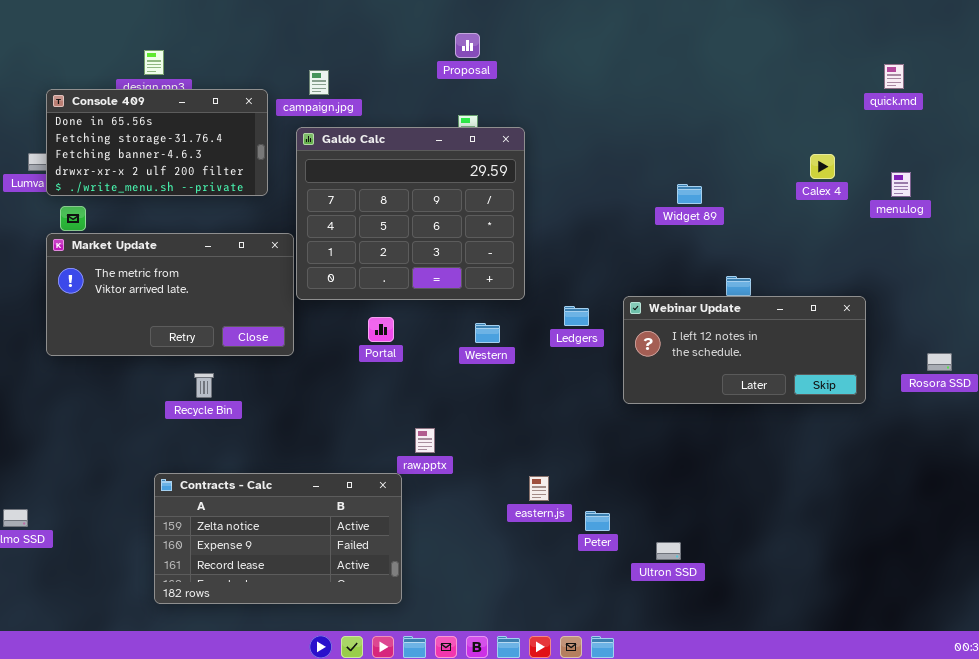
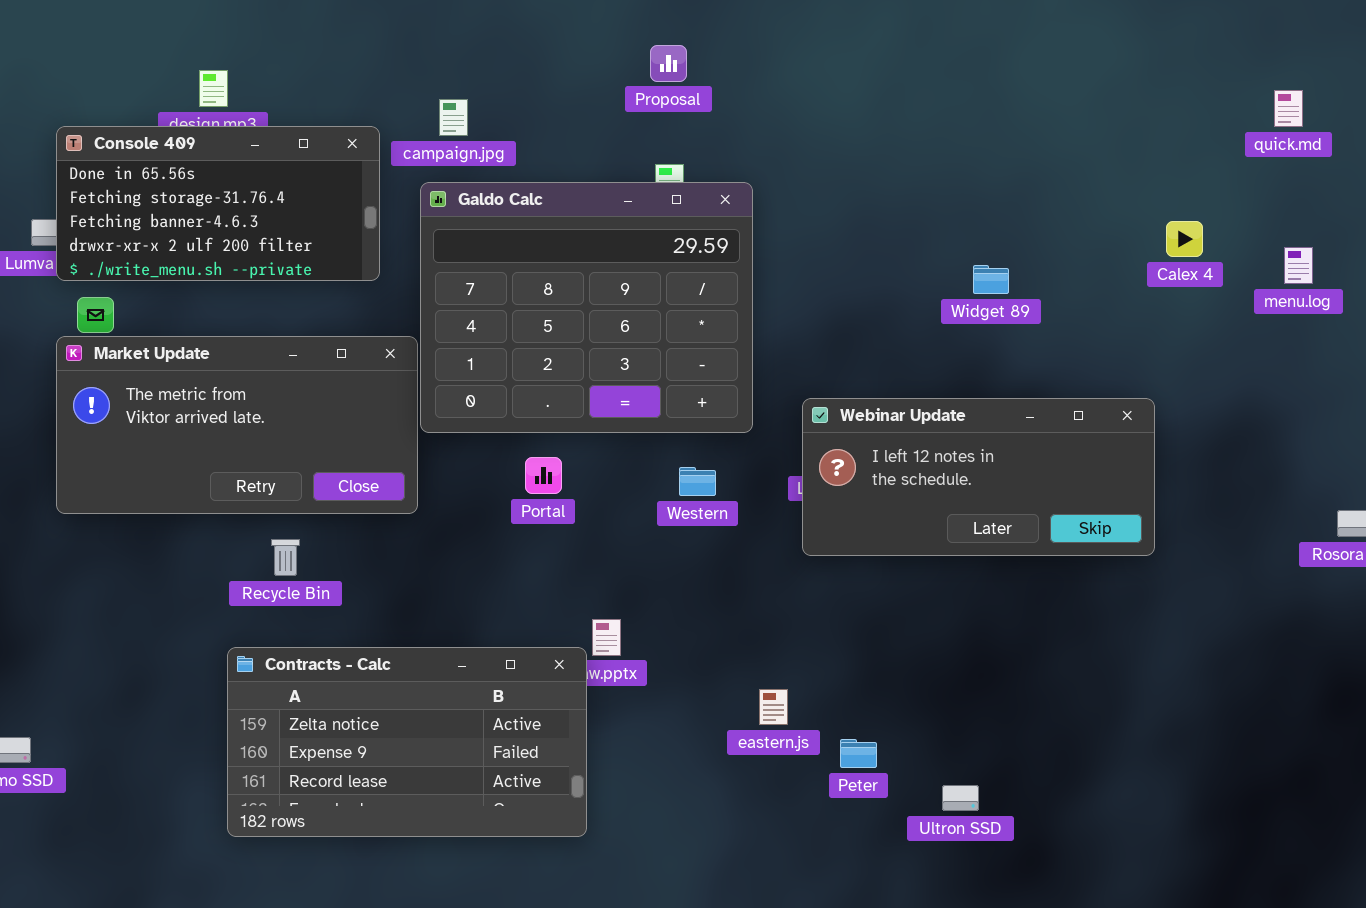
Webinar Update: [623,296,866,404] -> [802,398,1155,556], moved
Contracts - Calc: [154,473,402,604] -> [227,647,587,837], moved

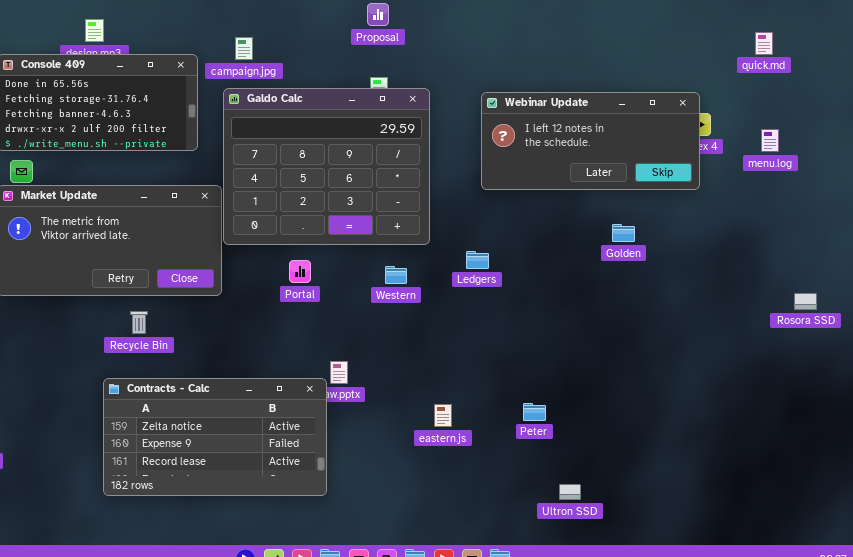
Webinar Update: [802,398,1155,556] -> [481,92,700,190], moved
Peter: [840,739,877,768] -> [523,403,546,421], moved
Ultron SSD: [942,785,979,811] -> [559,484,581,500], moved

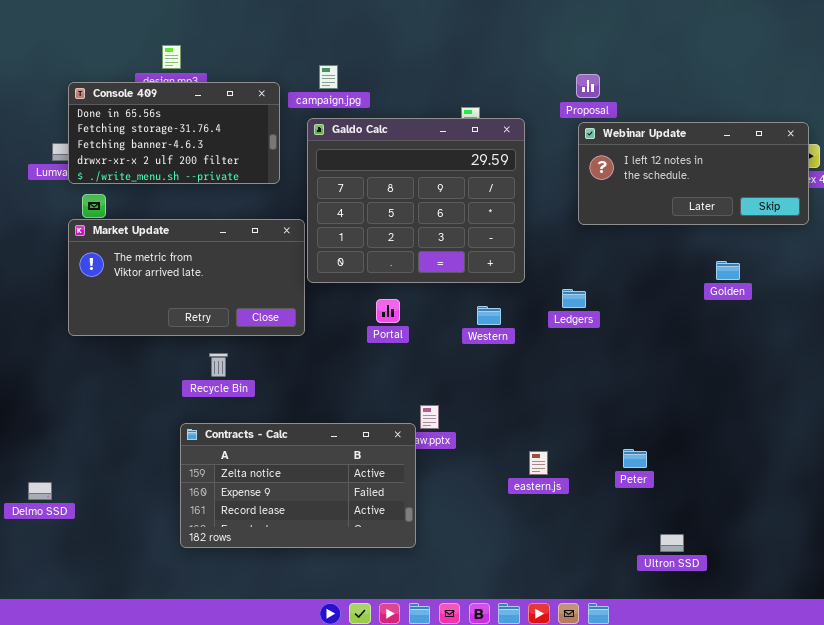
Proposal: [367,3,389,26] -> [576,74,600,98], moved

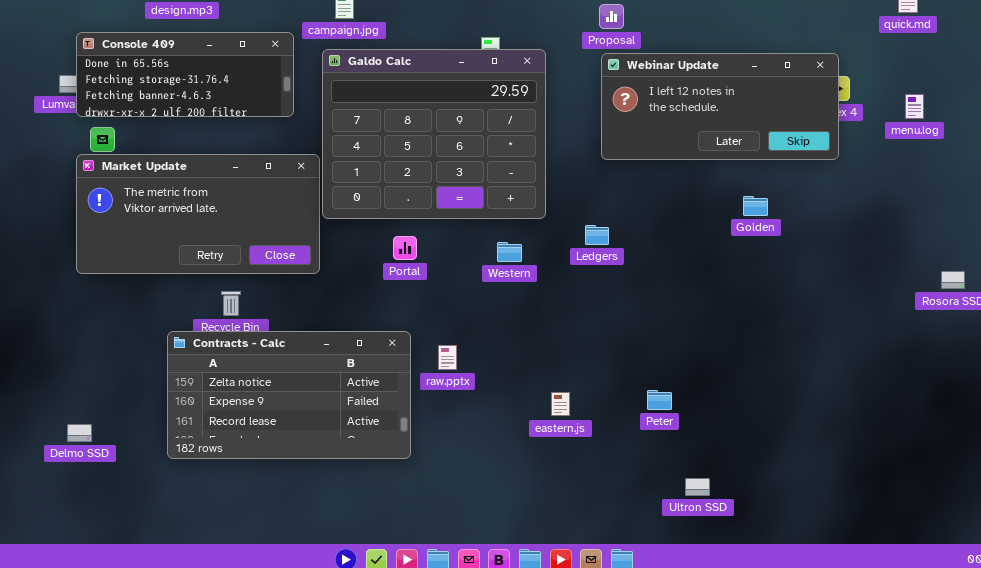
Console 409: [68,82,280,184] -> [76,32,294,117], resized
Contracts - Calc: [180,423,416,548] -> [167,331,411,459], moved
Delmo SSD: [28,482,52,500] -> [67,424,92,442], moved

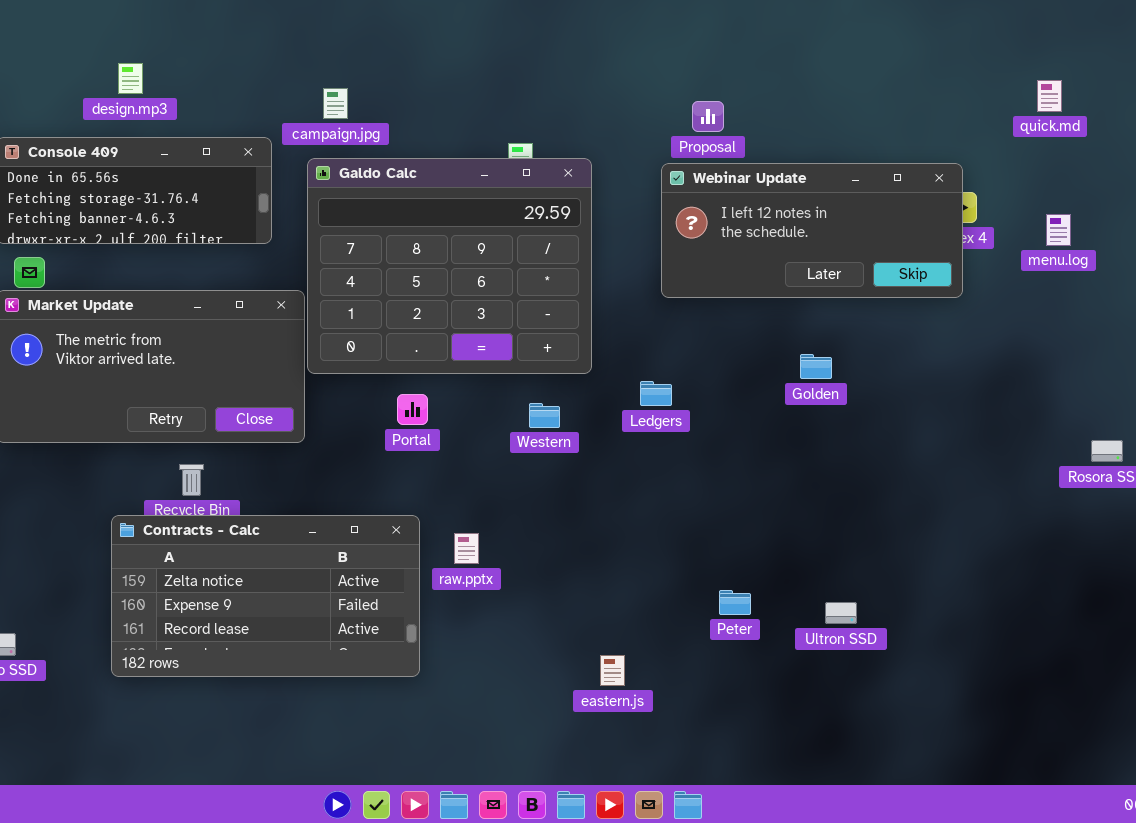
Proposal: [599,4,624,29] -> [692,101,724,132], moved
Golden: [743,196,768,216] -> [800,354,832,379], moved
eastern.js: [551,392,570,416] -> [600,655,625,686], moved
Ultron SSD: [685,478,710,496] -> [825,602,857,624], moved

